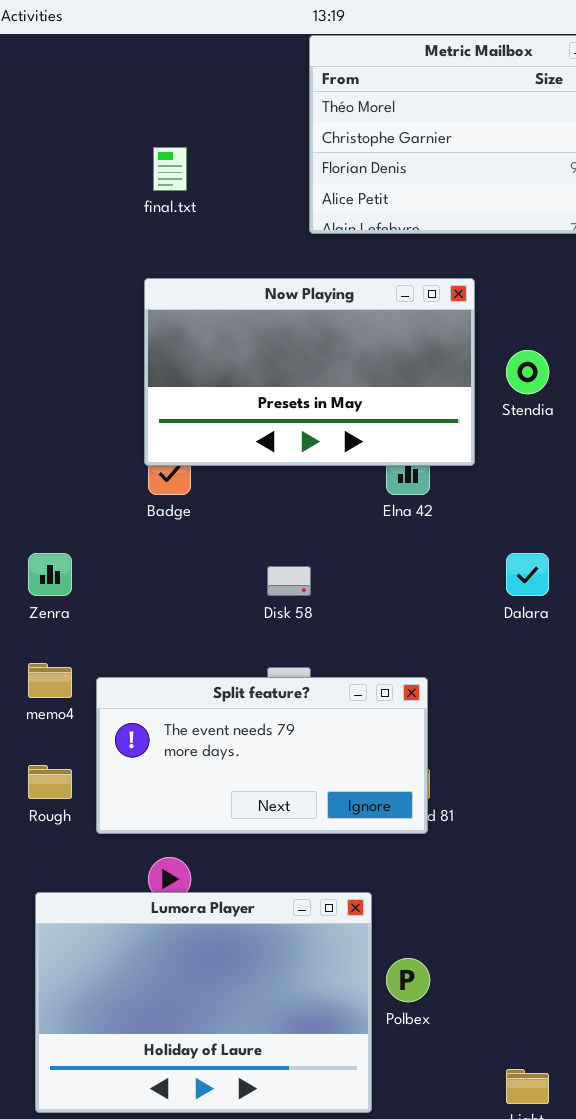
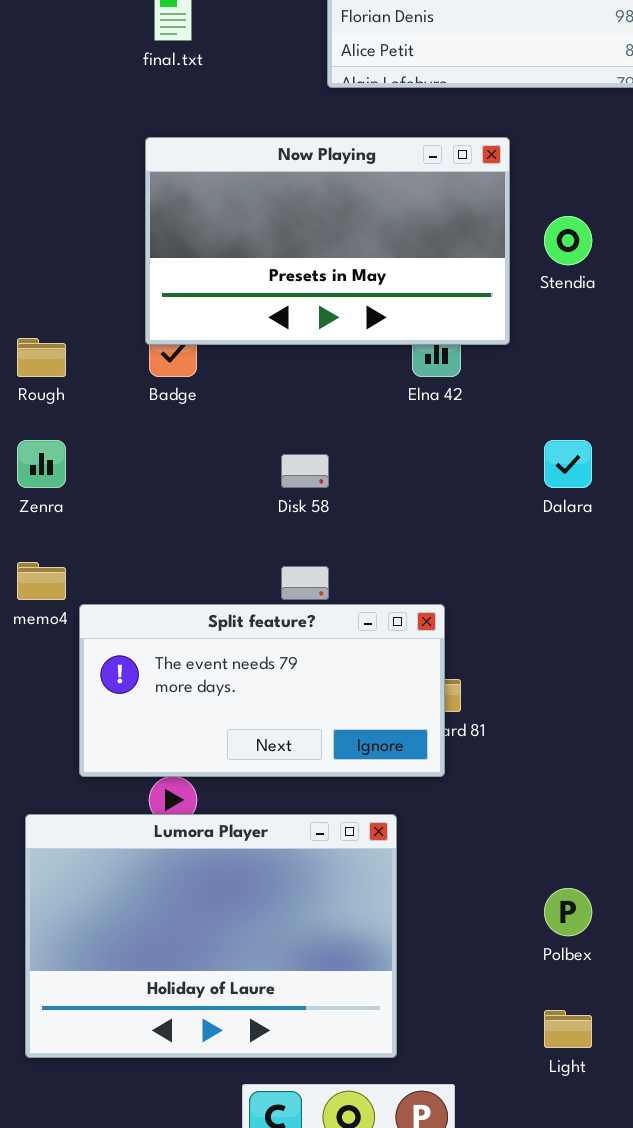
Split feature?: [96,677,428,834] -> [79,604,445,777], moved
Rough: [28,765,72,799] -> [17,338,66,377], moved
Polbex: [386,958,430,1002] -> [544,888,592,936], moved

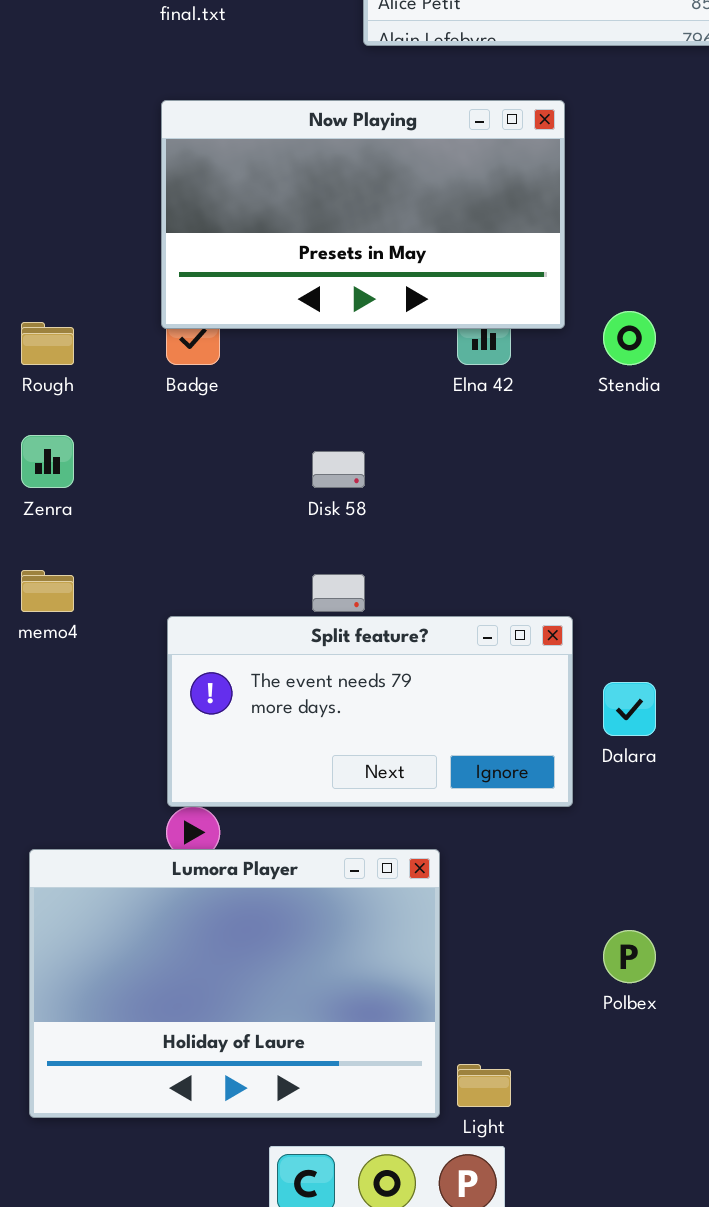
Stendia: [544,216,592,265] -> [603,311,656,365], moved
Dalara: [544,440,592,488] -> [603,682,656,736], moved
Split feature?: [79,604,445,777] -> [167,616,573,807], moved
Light: [544,1010,592,1048] -> [457,1064,511,1107], moved

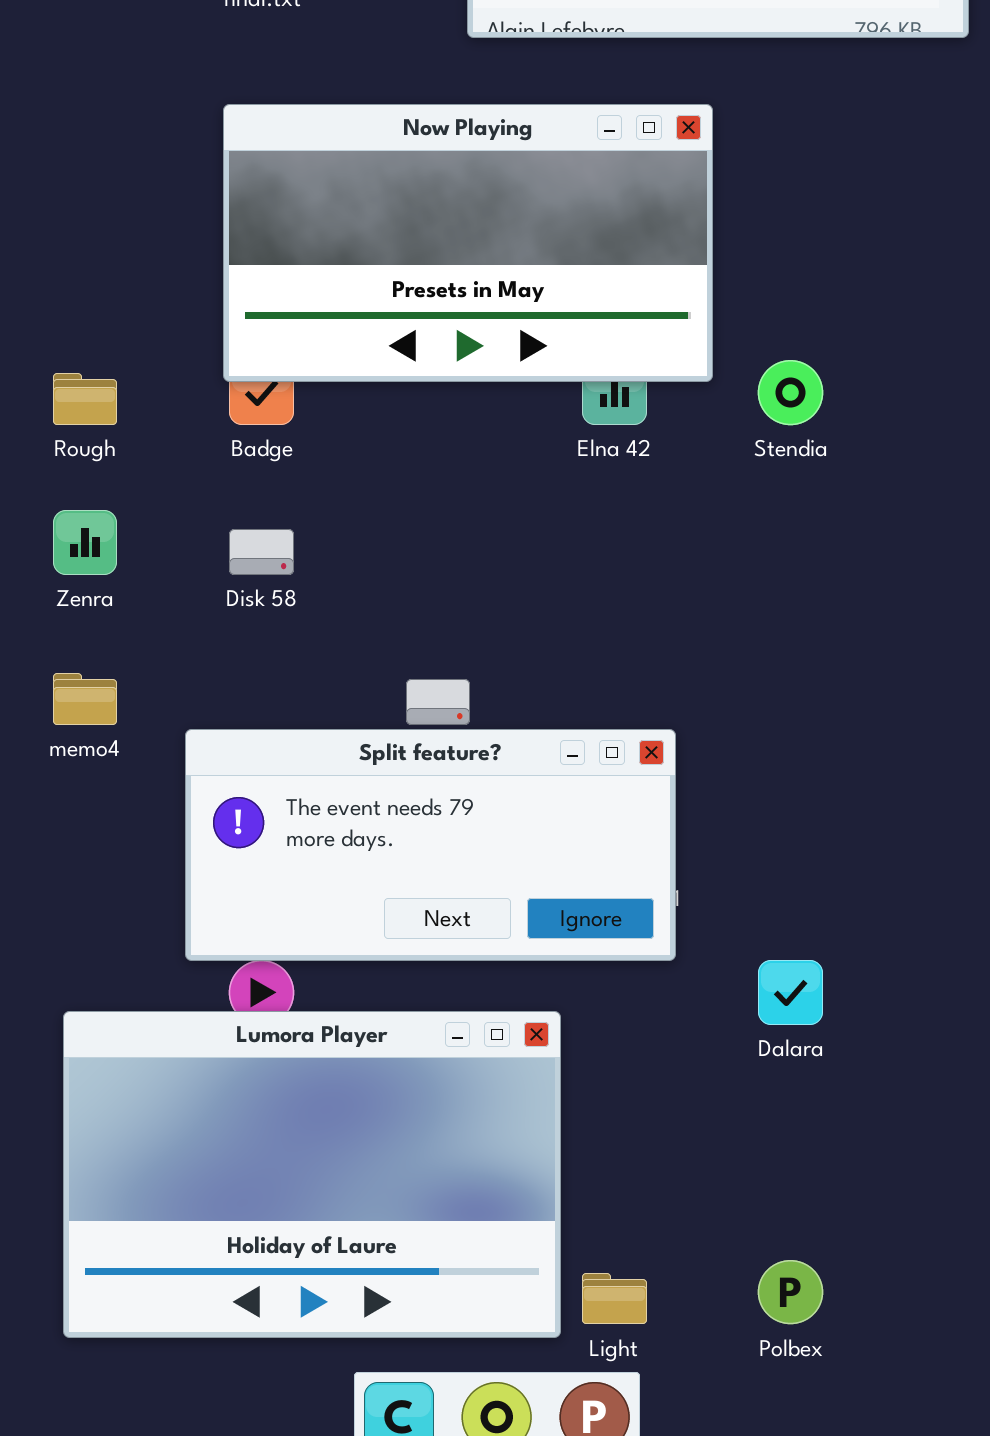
Disk 58: [312,451,365,488] -> [229,529,294,575], moved
Split feature?: [167,616,573,807] -> [185,729,676,961], moved
Dalara: [603,682,656,736] -> [758,960,823,1025], moved
Polbex: [603,930,656,983] -> [758,1260,823,1324], moved

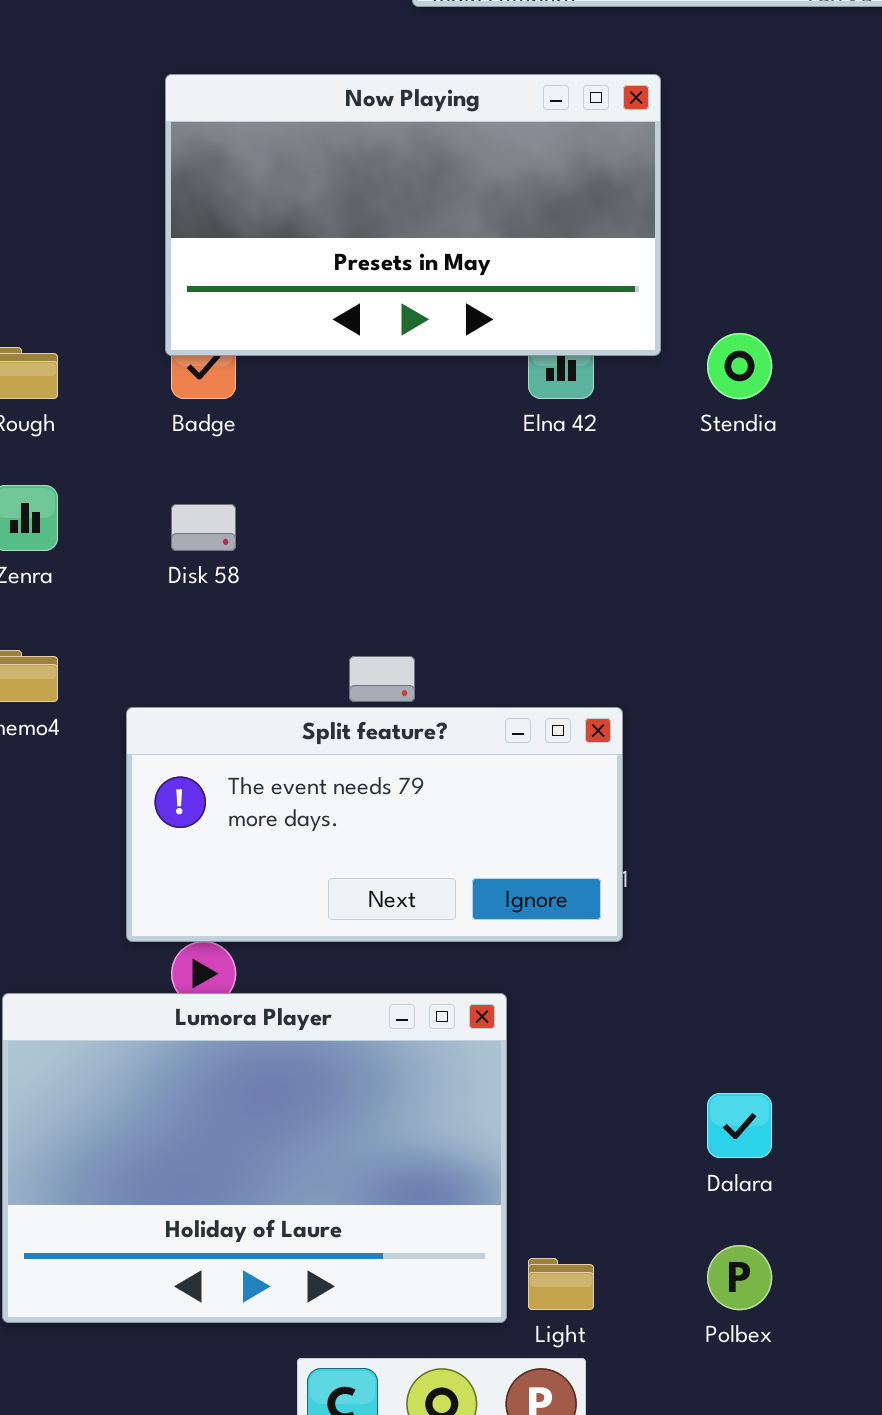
Dalara: [758,960,823,1025] -> [707,1093,772,1158], moved

